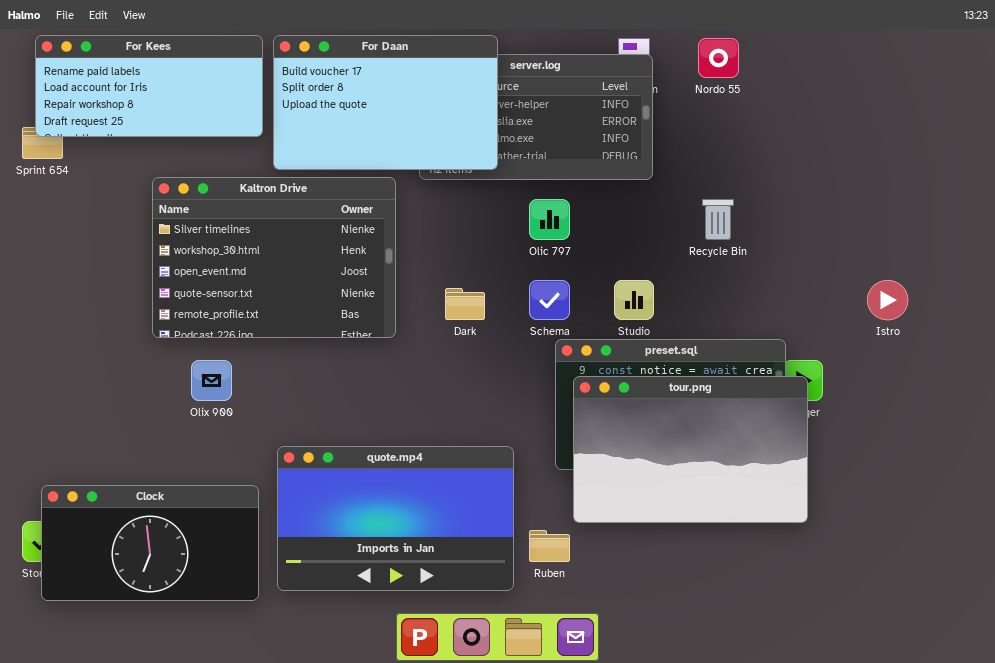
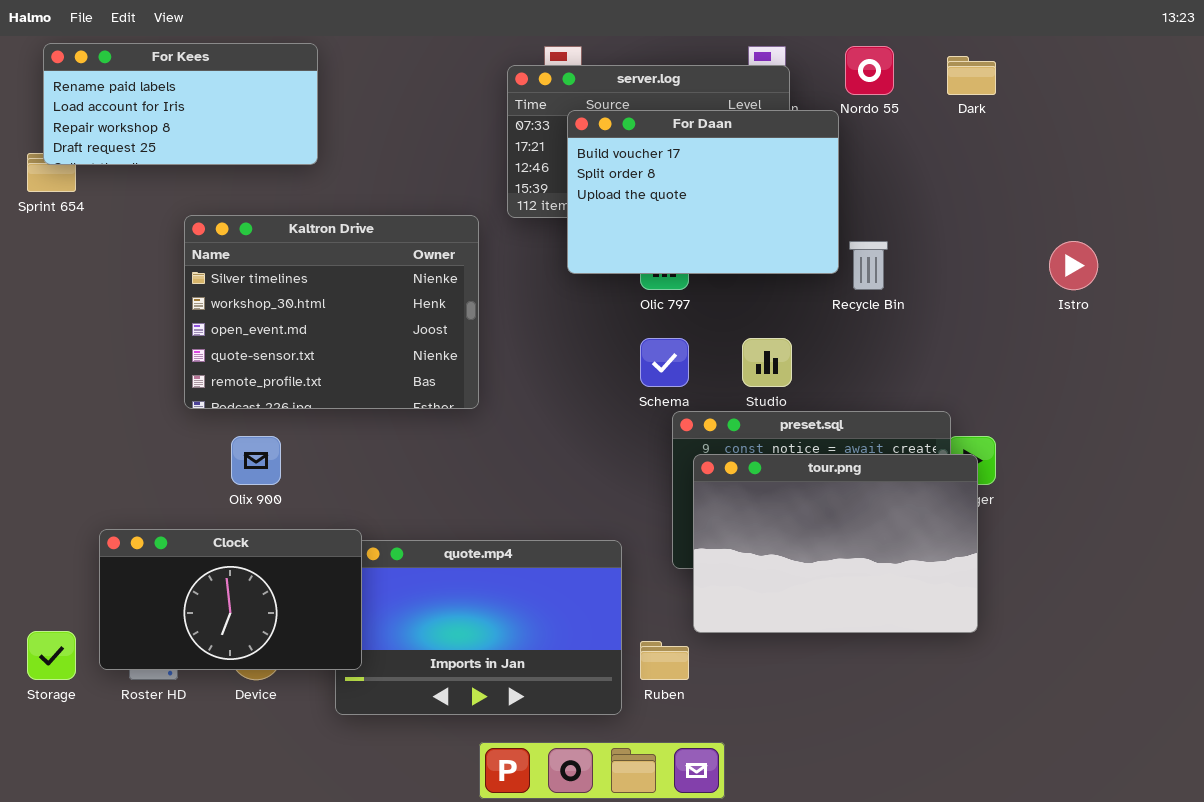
For Daan: [273,35,498,170] -> [567,110,839,274], moved
Istro: [867,280,908,320] -> [1049,241,1098,290], moved
Dark: [445,288,485,320] -> [947,56,996,95], moved
Clock: [41,485,259,601] -> [99,529,362,670], moved

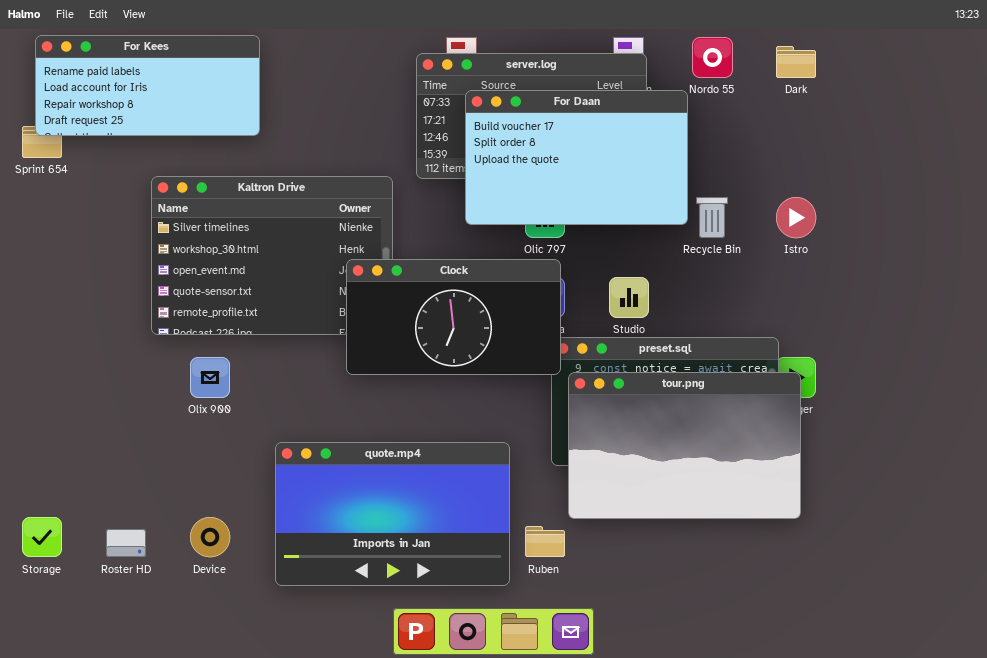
Istro: [1049,241,1098,290] -> [776,197,816,238], moved
Clock: [99,529,362,670] -> [346,259,561,375], moved

